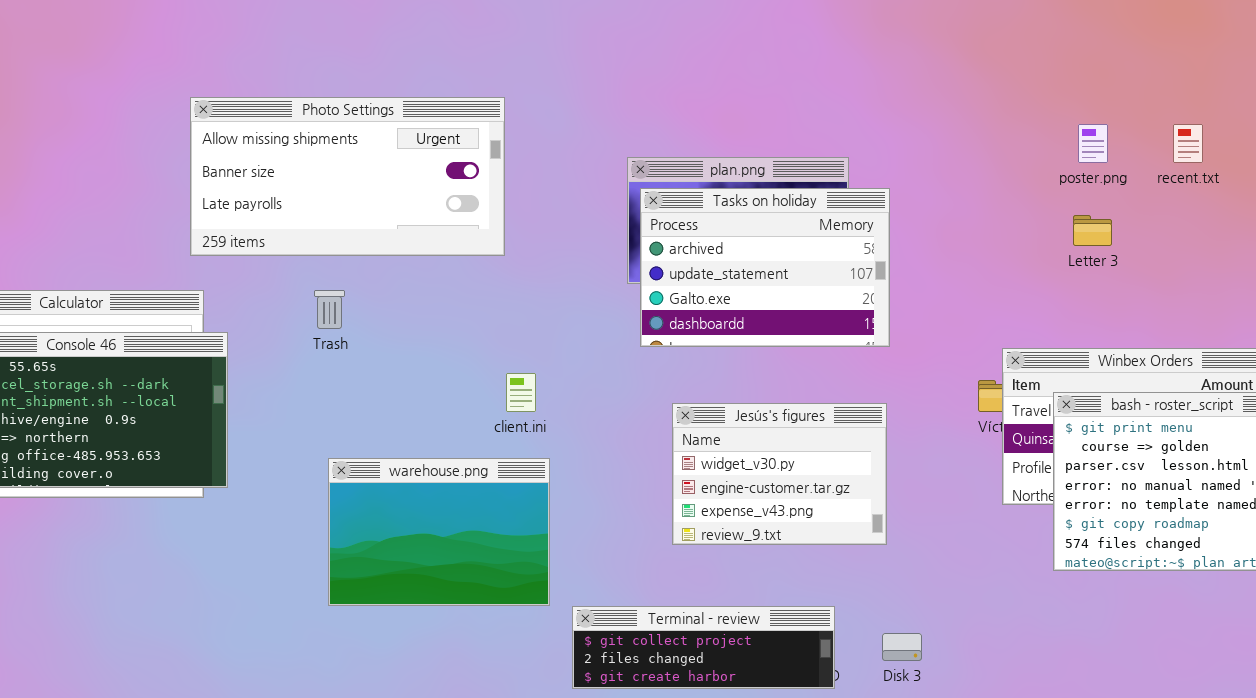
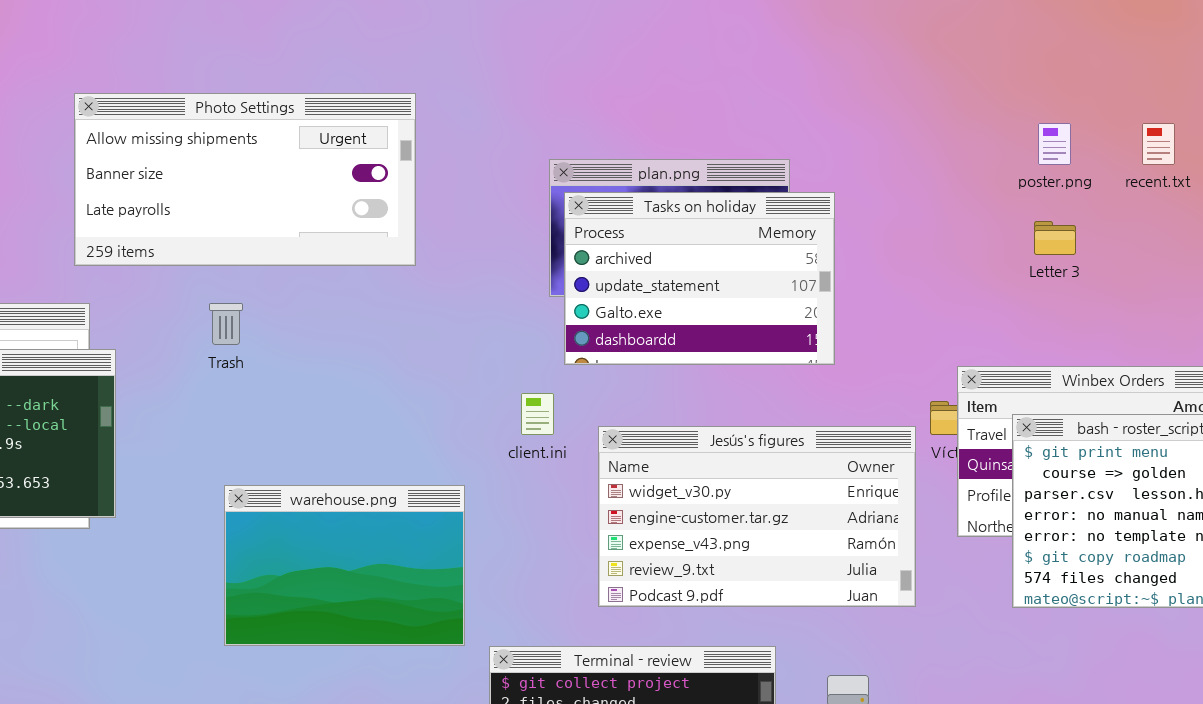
client.ini: [506,373,536,412] -> [521,393,554,435], moved
Jesús's figures: [672,403,887,545] -> [598,426,916,607], resized

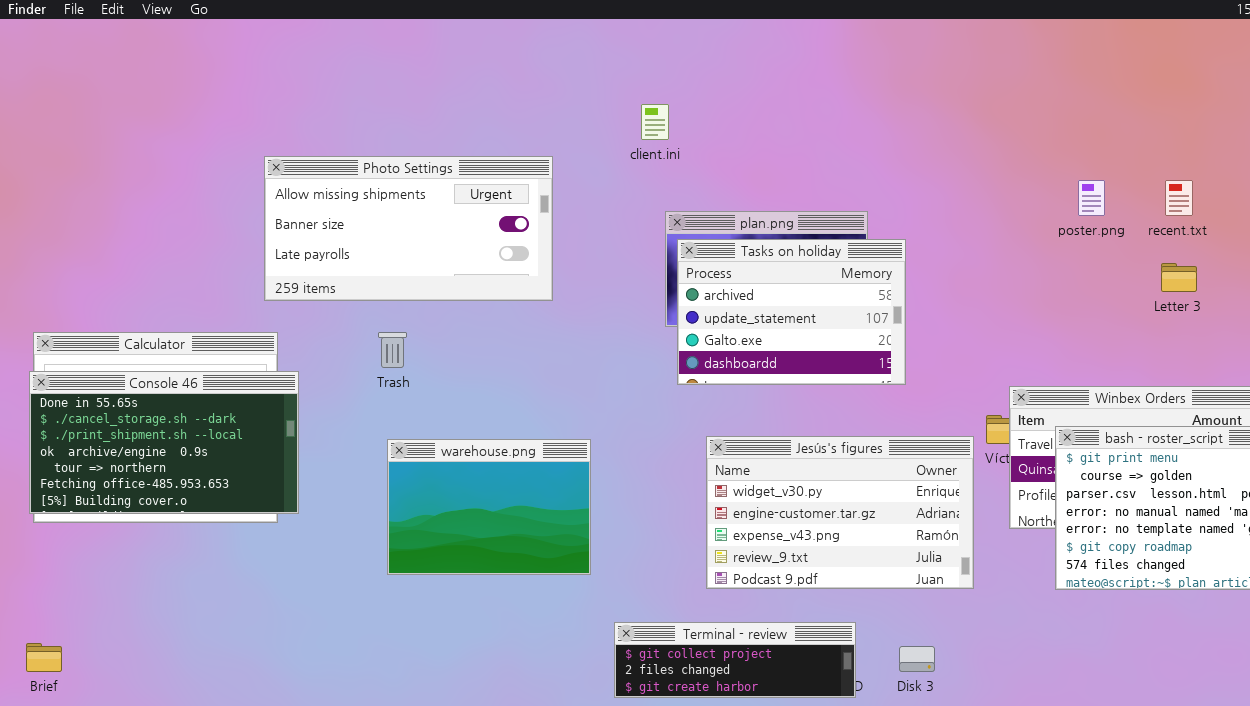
Letter 3: [1034,221,1076,255] -> [1161,263,1197,292], moved
client.ini: [521,393,554,435] -> [641,104,669,140], moved
warehouse.png: [224,485,465,646] -> [387,439,591,575], moved

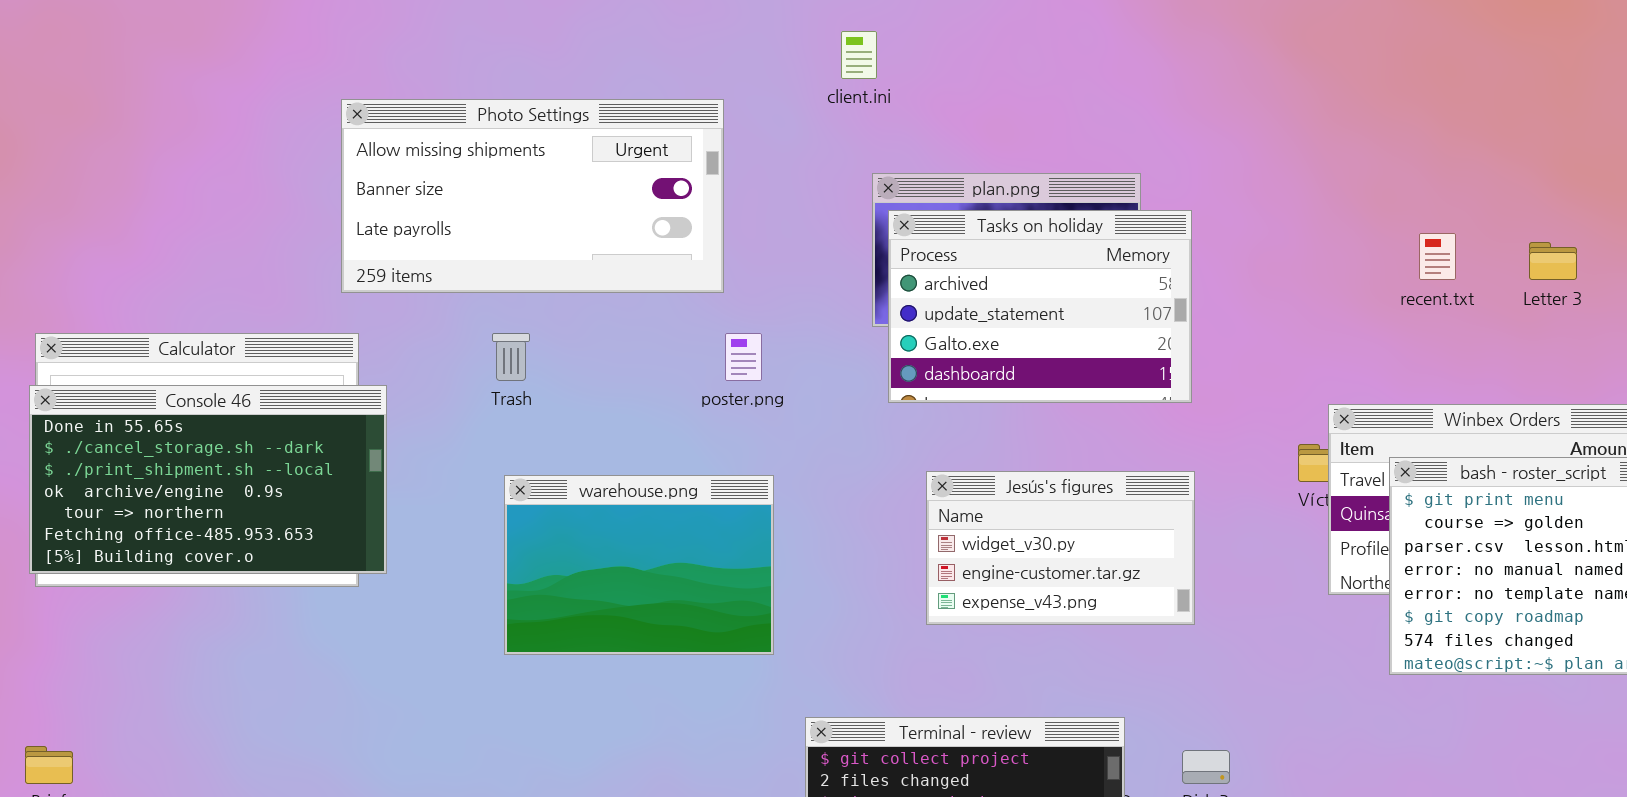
poster.png: [1078,180,1105,216] -> [725,333,762,381], moved
recent.txt: [1165,180,1193,216] -> [1419,233,1456,280], moved
Jesús's figures: [706,436,974,589] -> [926,471,1195,625], resized

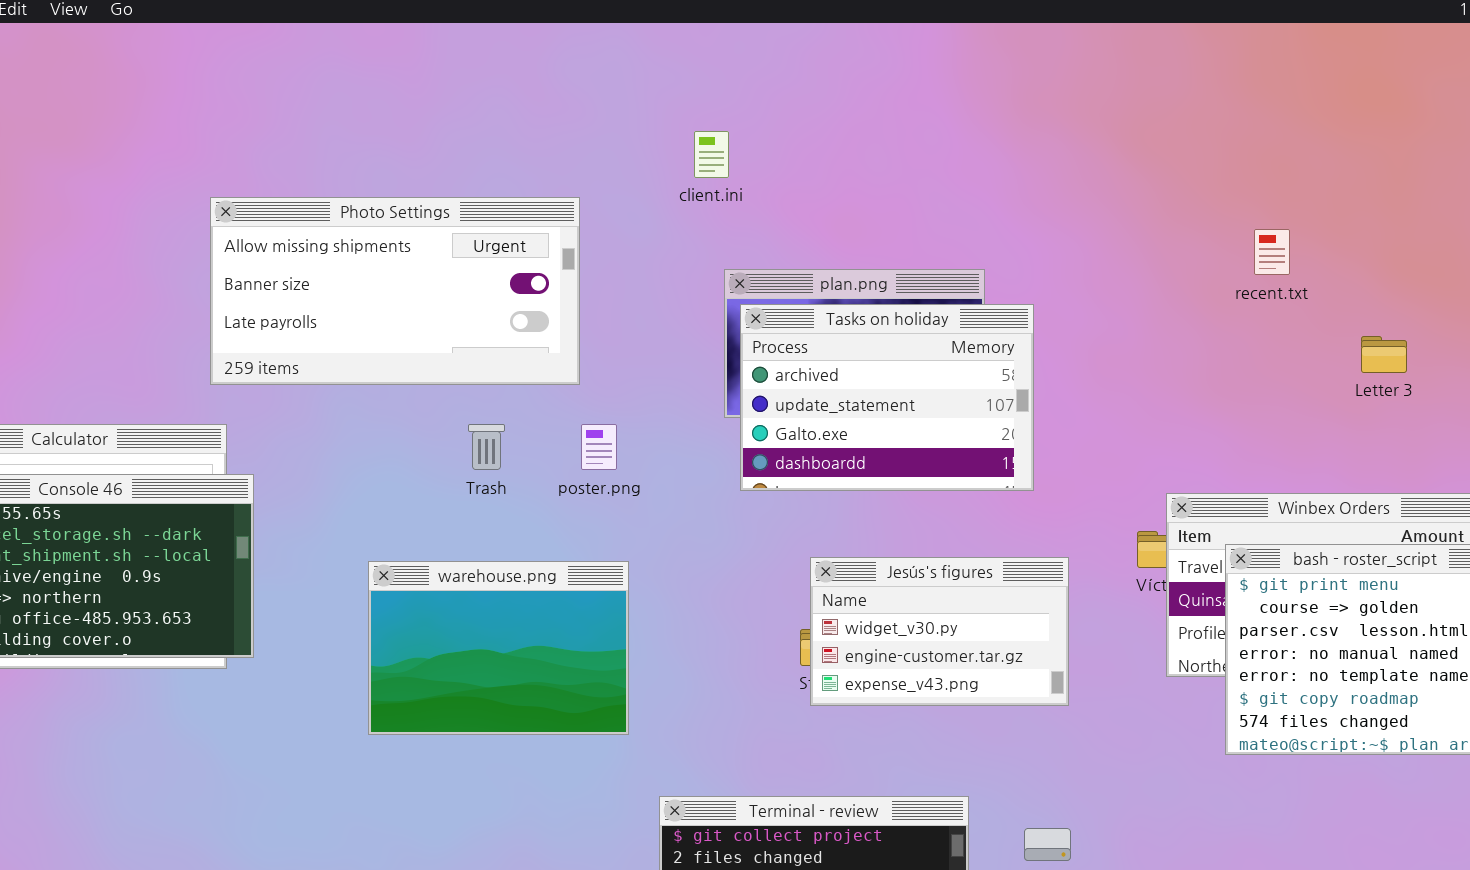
recent.txt: [1419,233,1456,280] -> [1254,229,1290,275], moved
Trash: [492,333,530,381] -> [468,424,505,470], moved
Jesús's figures: [926,471,1195,625] -> [810,557,1069,706], moved

